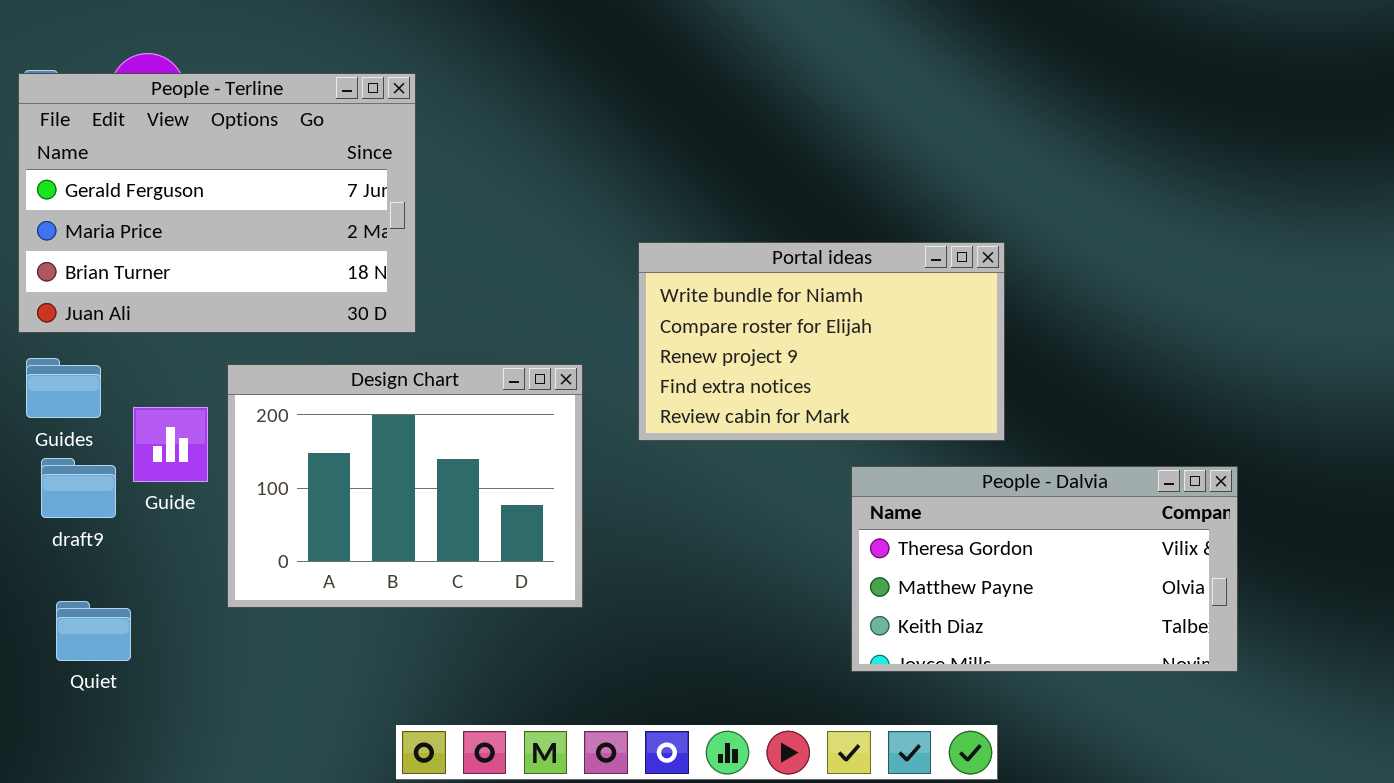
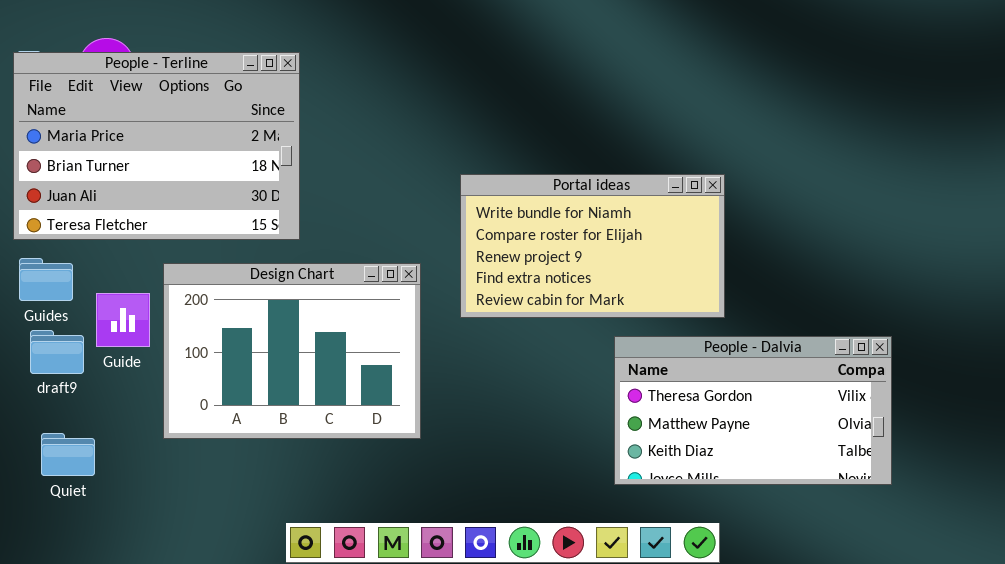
People - Terline: [18,73,416,333] -> [13,52,300,240], scrolled down 1 row

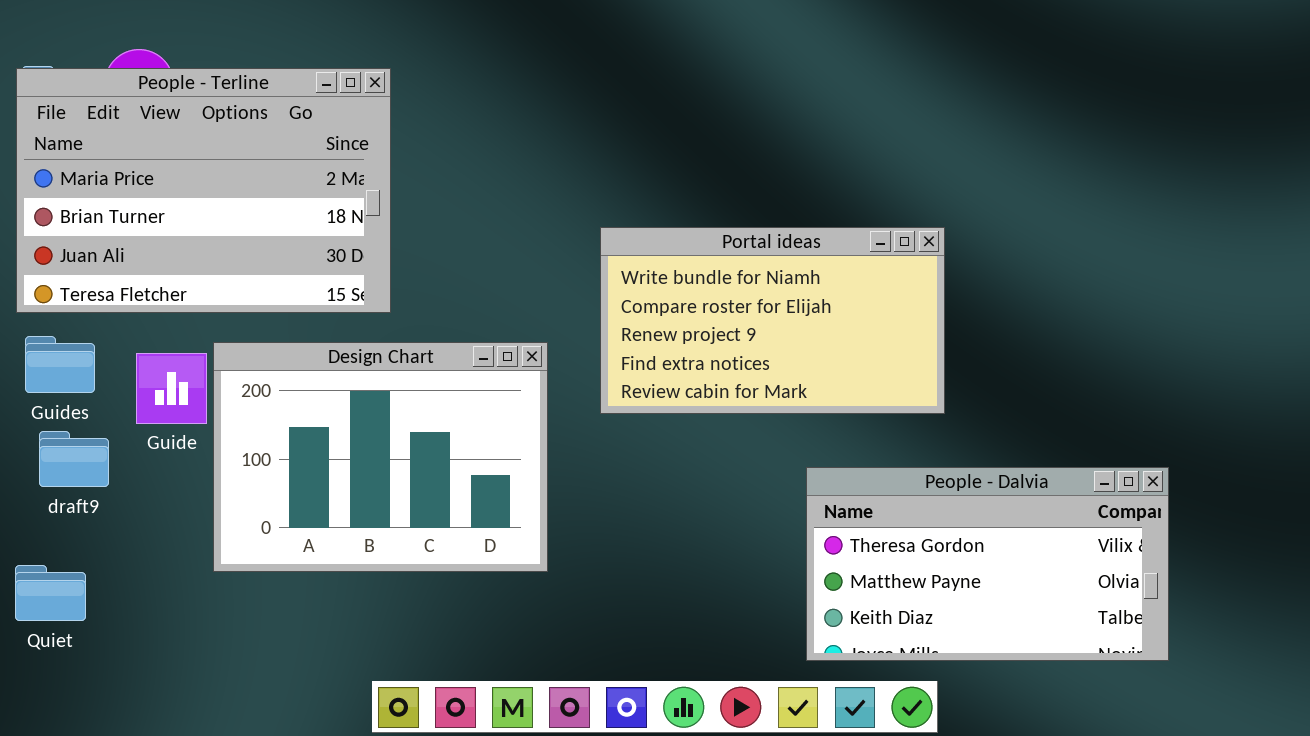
Guide: [96,293,150,347] -> [136,353,207,424], moved
People - Dalvia: [614,336,892,485] -> [806,467,1169,661], moved
Quiet: [41,433,95,476] -> [15,565,86,621], moved

